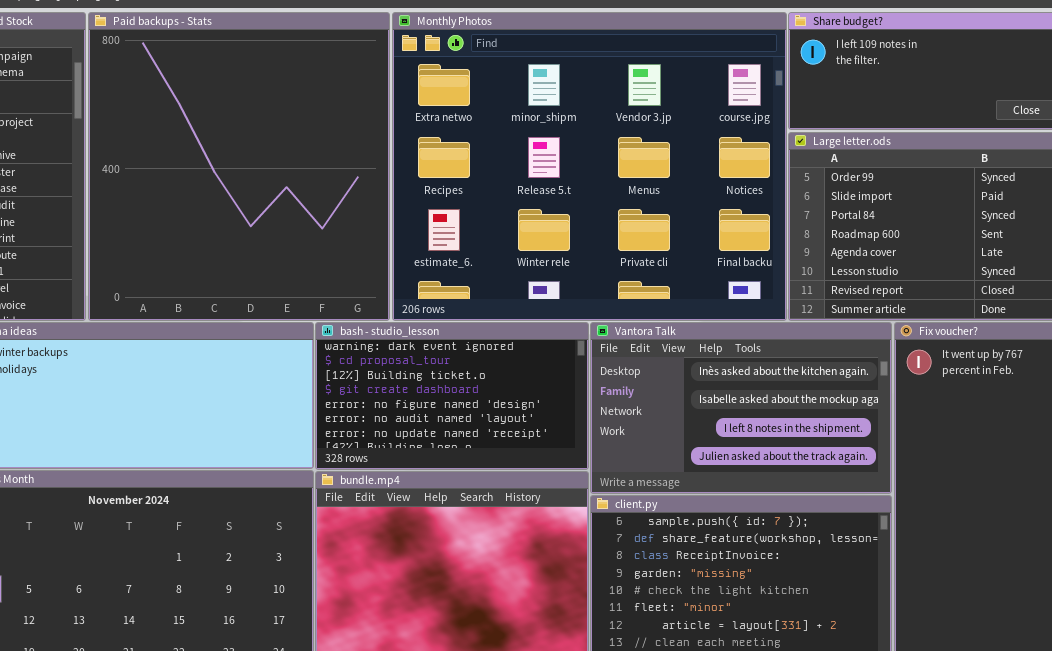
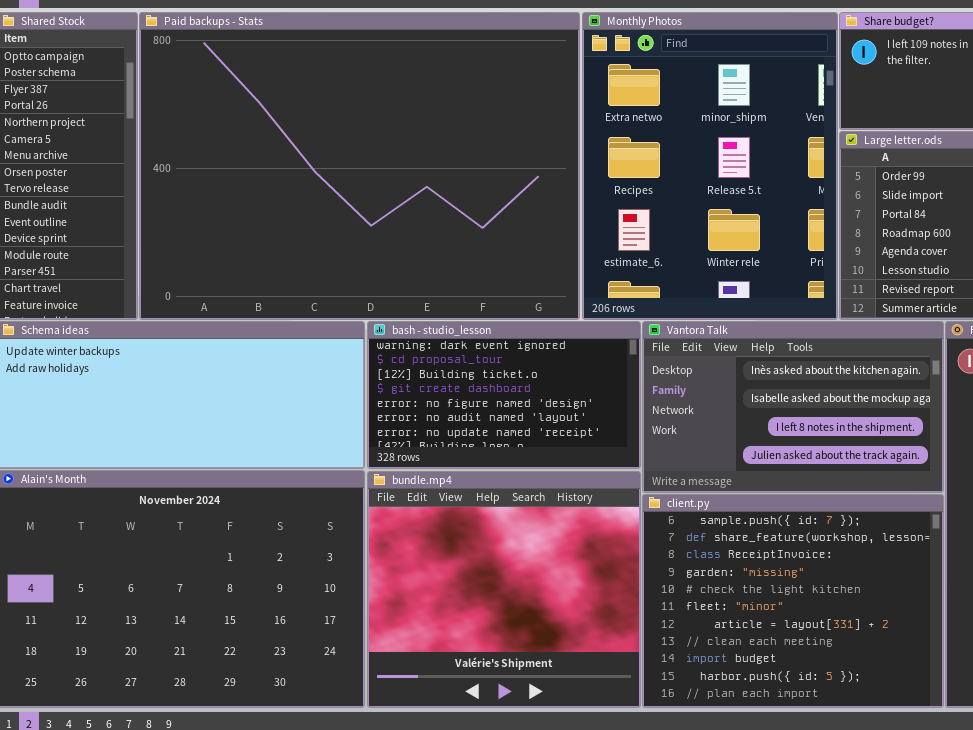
Paid backups - Stats: [88,12,390,321] -> [139,12,580,320], resized
Monthly Photos: [392,12,787,321] -> [582,12,838,320], resized

